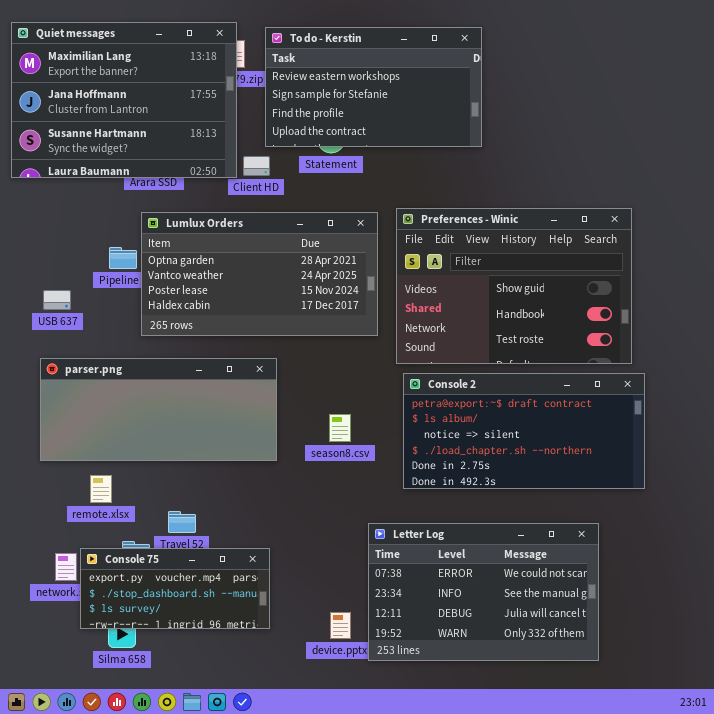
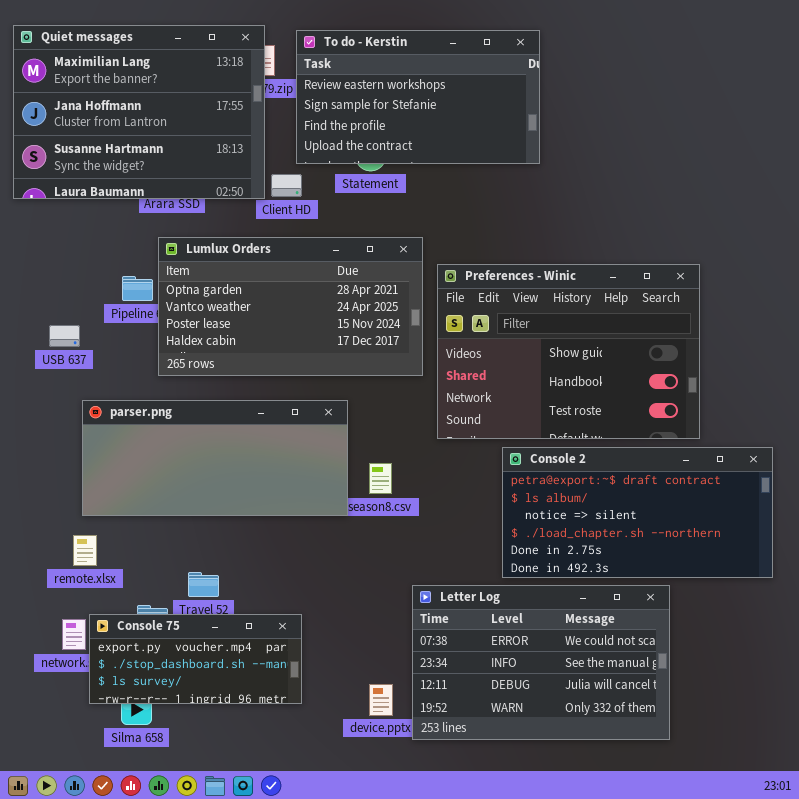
Preferences - Winic: [396,208,632,364] -> [437,264,700,439], moved
parser.png: [40,358,277,461] -> [82,400,348,516], moved
Console 2: [403,373,645,489] -> [502,447,773,578], moved
remote.xlsx: [90,475,112,503] -> [73,535,97,566], moved

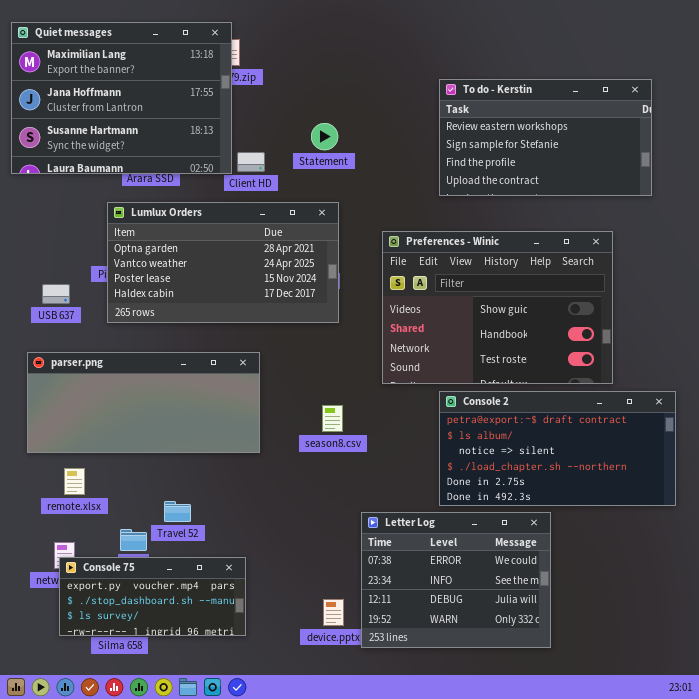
To do - Kerstin: [296,30,540,164] -> [439,79,652,196], moved
Lumlux Orders: [158,237,423,376] -> [107,202,339,323], moved
parser.png: [82,400,348,516] -> [27,352,260,453], moved
Letter Log: [412,585,670,740] -> [361,512,551,648], resized
Console 75: [89,614,302,704] -> [59,557,246,636], moved

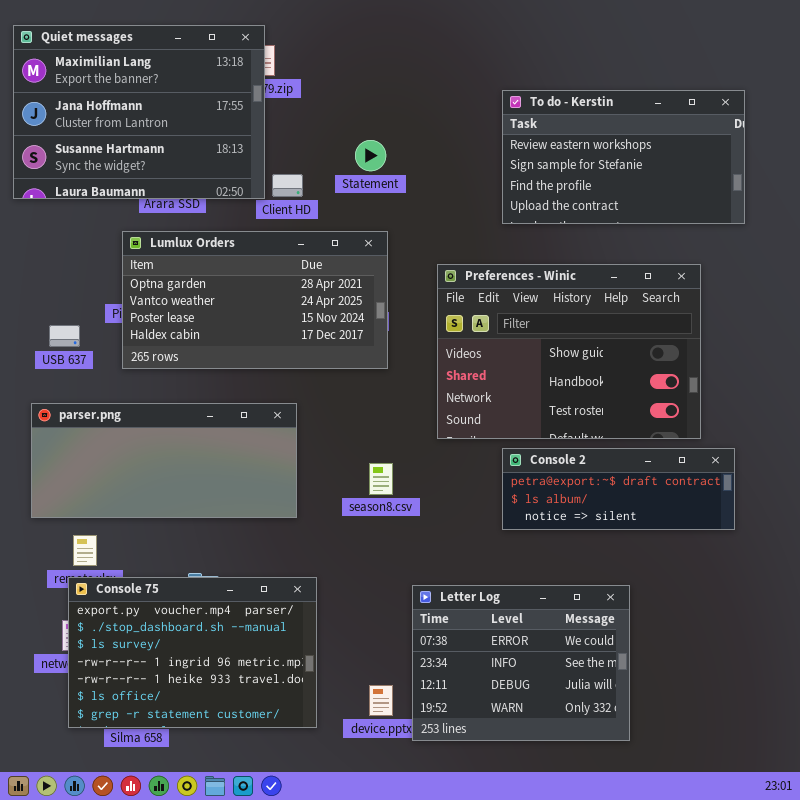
Console 2: [439,391,676,506] -> [502,448,735,530], resized
Console 75: [59,557,246,636] -> [68,577,317,728], resized

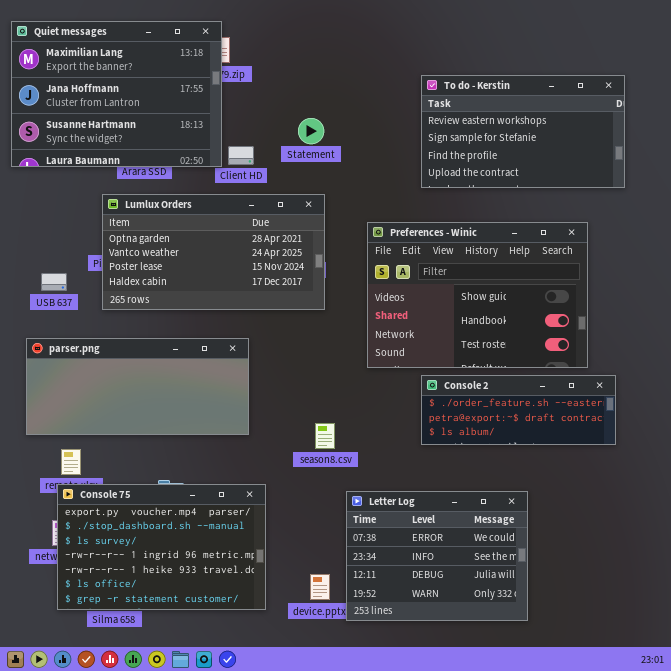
Console 2: [502,448,735,530] -> [421,375,616,445], scrolled up 1 row
season8.csv: [369,463,393,495] -> [315,423,335,449], moved

